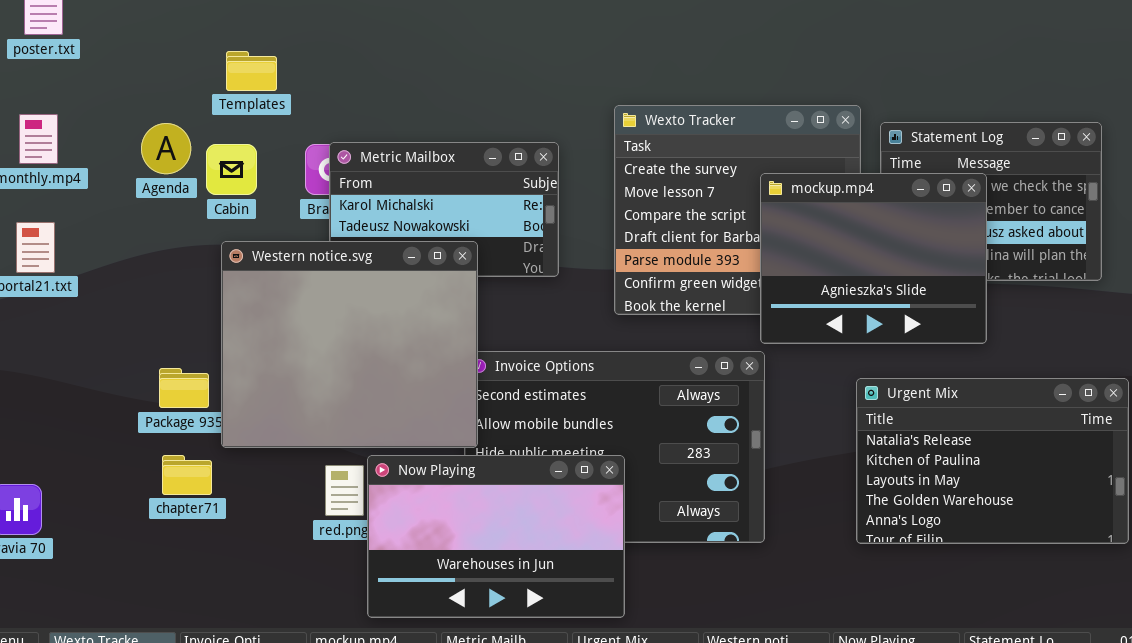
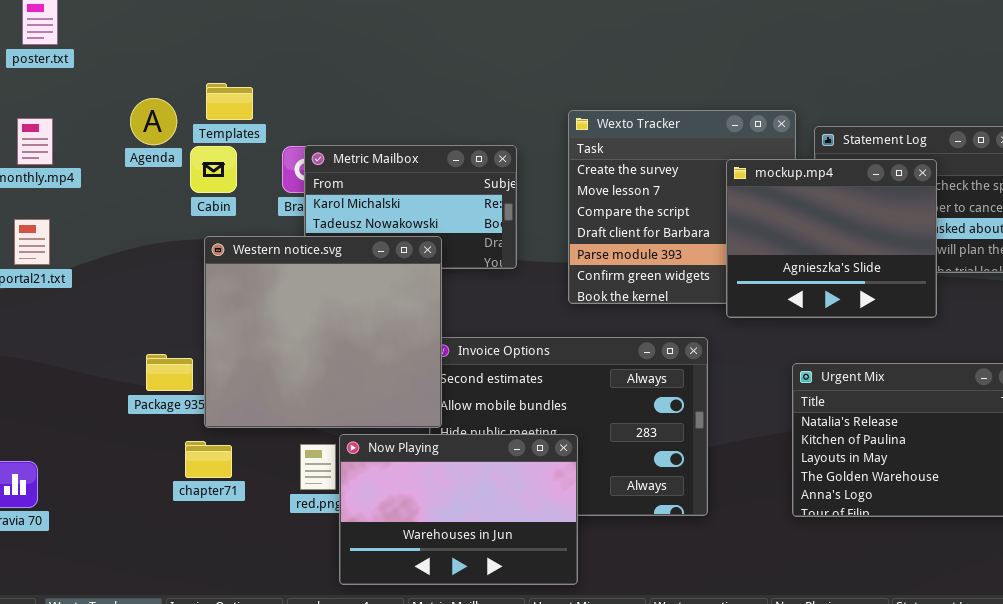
Templates: [226,51,277,91] -> [206,83,253,120], moved
Agenda: [141,123,191,174] -> [130,98,177,145], moved
mockup.mp4: [760,173,987,344] -> [726,159,937,318], moved
chapter71: [162,455,212,495] -> [185,441,232,478], moved

